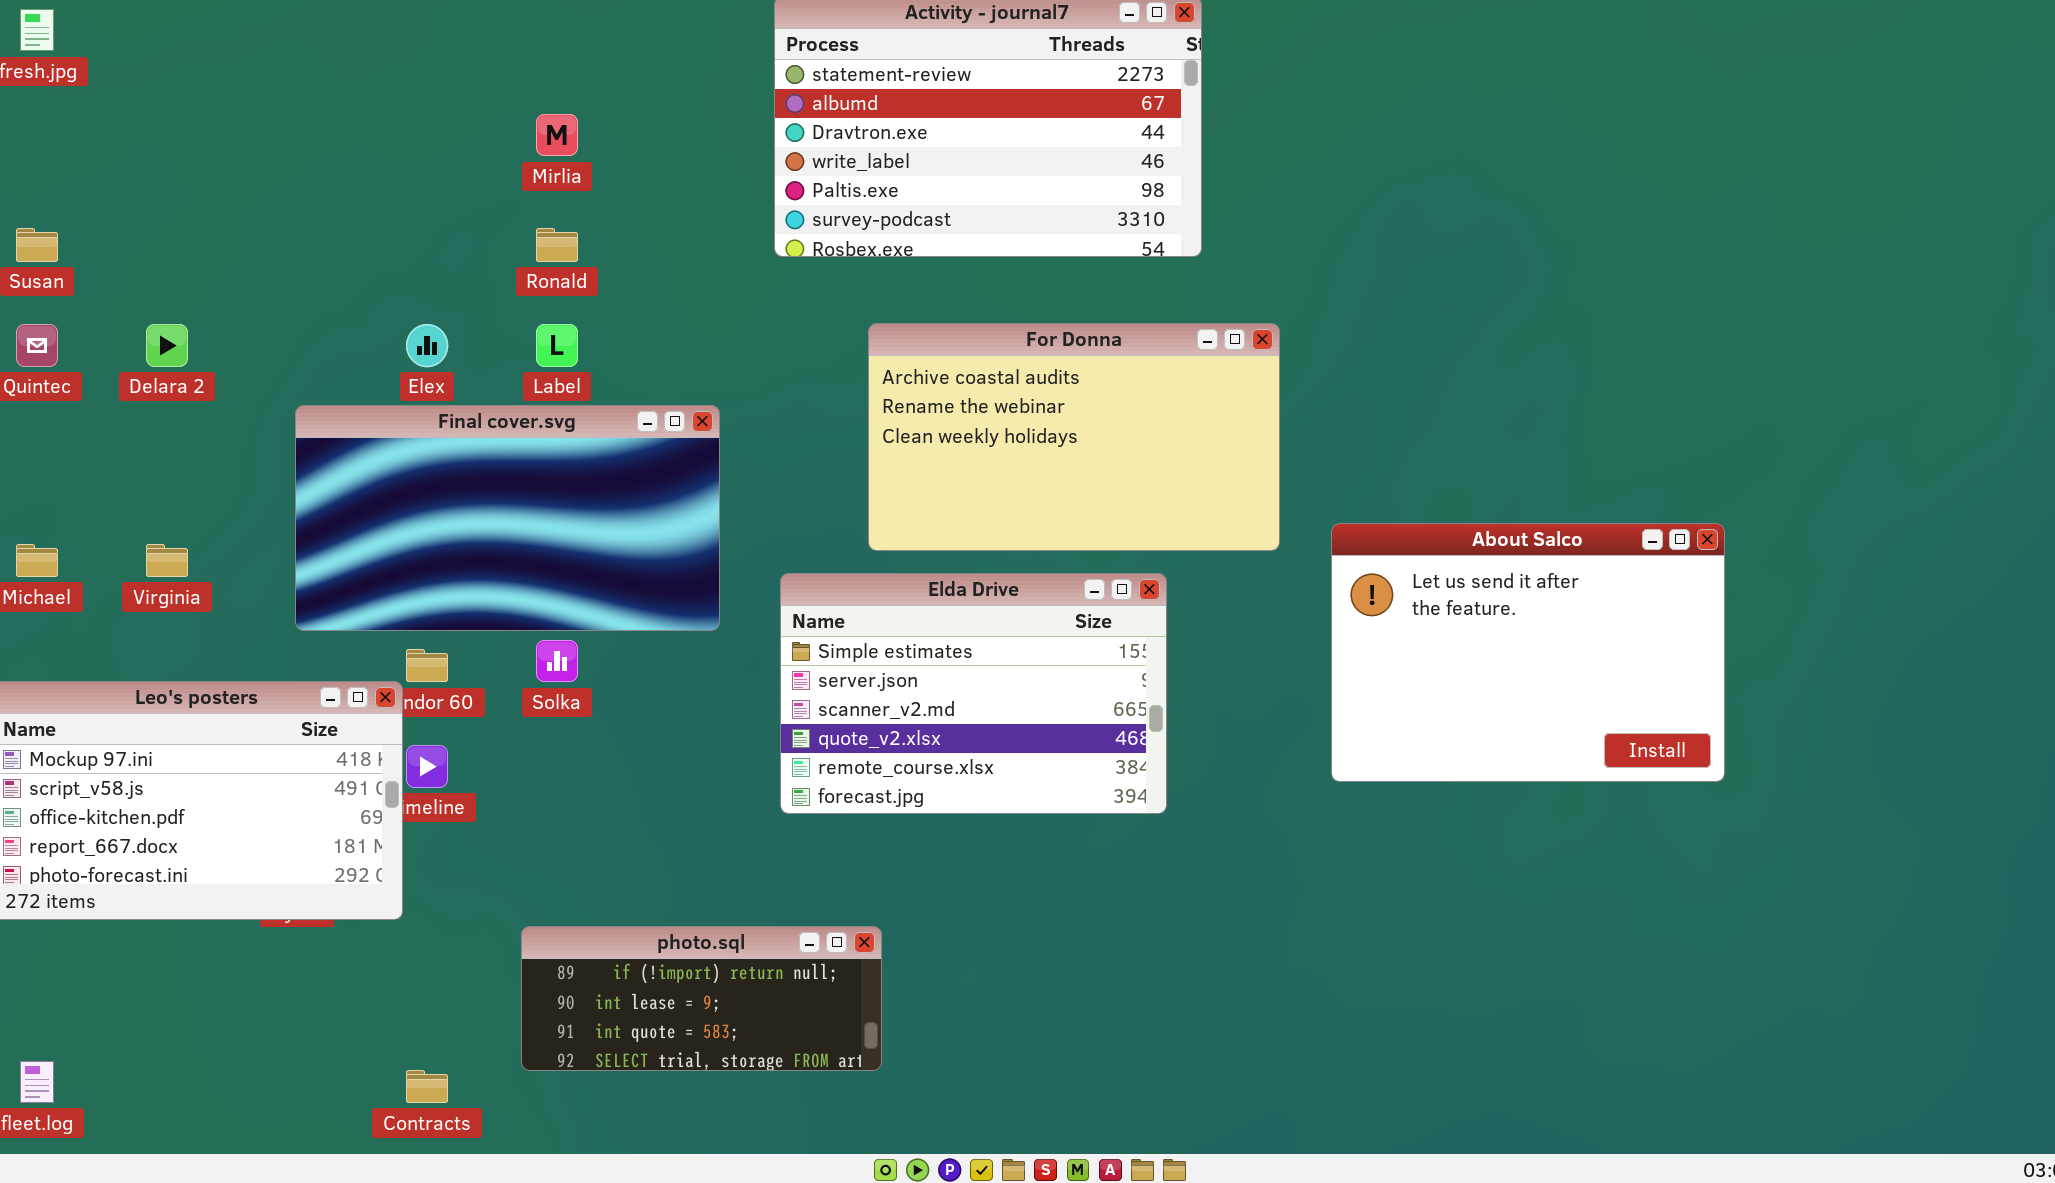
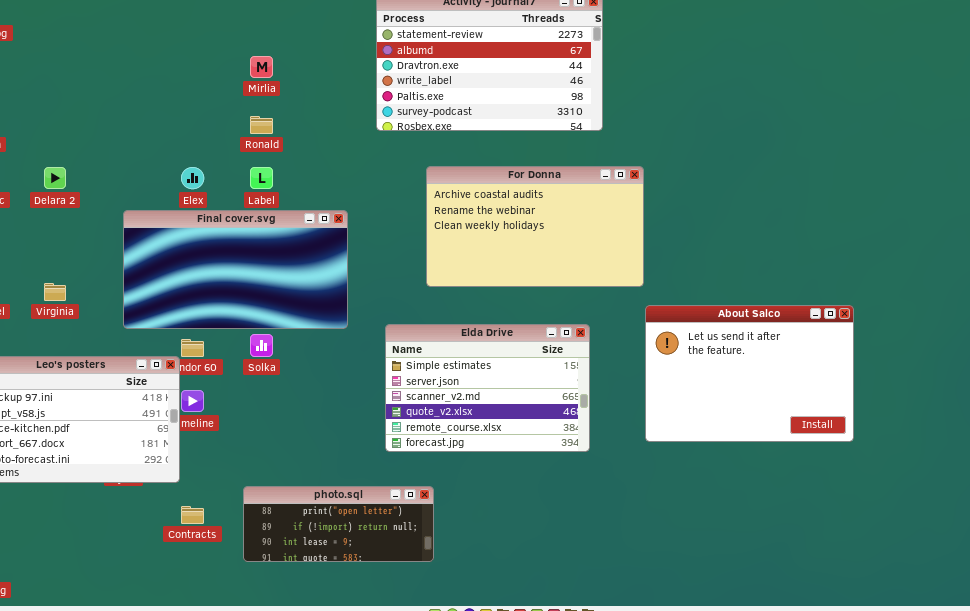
About Salco: [1331,523,1725,782] -> [645,305,854,442], moved
Elda Drive: [780,573,1167,814] -> [385,324,590,452], moved
photo.sql: [521,926,882,1071] -> [243,486,434,562], scrolled up 1 row
Contracts: [406,1070,448,1103] -> [181,506,204,524], moved

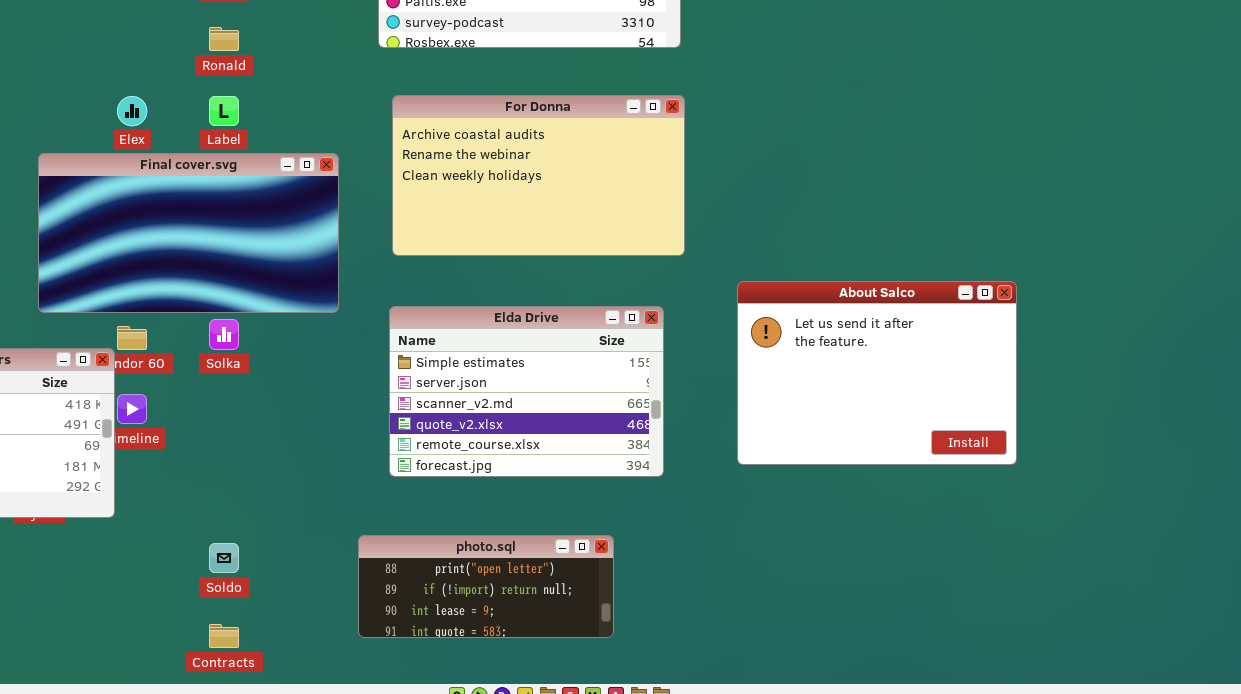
For Donna: [426,166,644,287] -> [392,95,685,256], moved
photo.sql: [243,486,434,562] -> [358,535,614,638], moved
Contracts: [181,506,204,524] -> [209,624,239,648], moved

